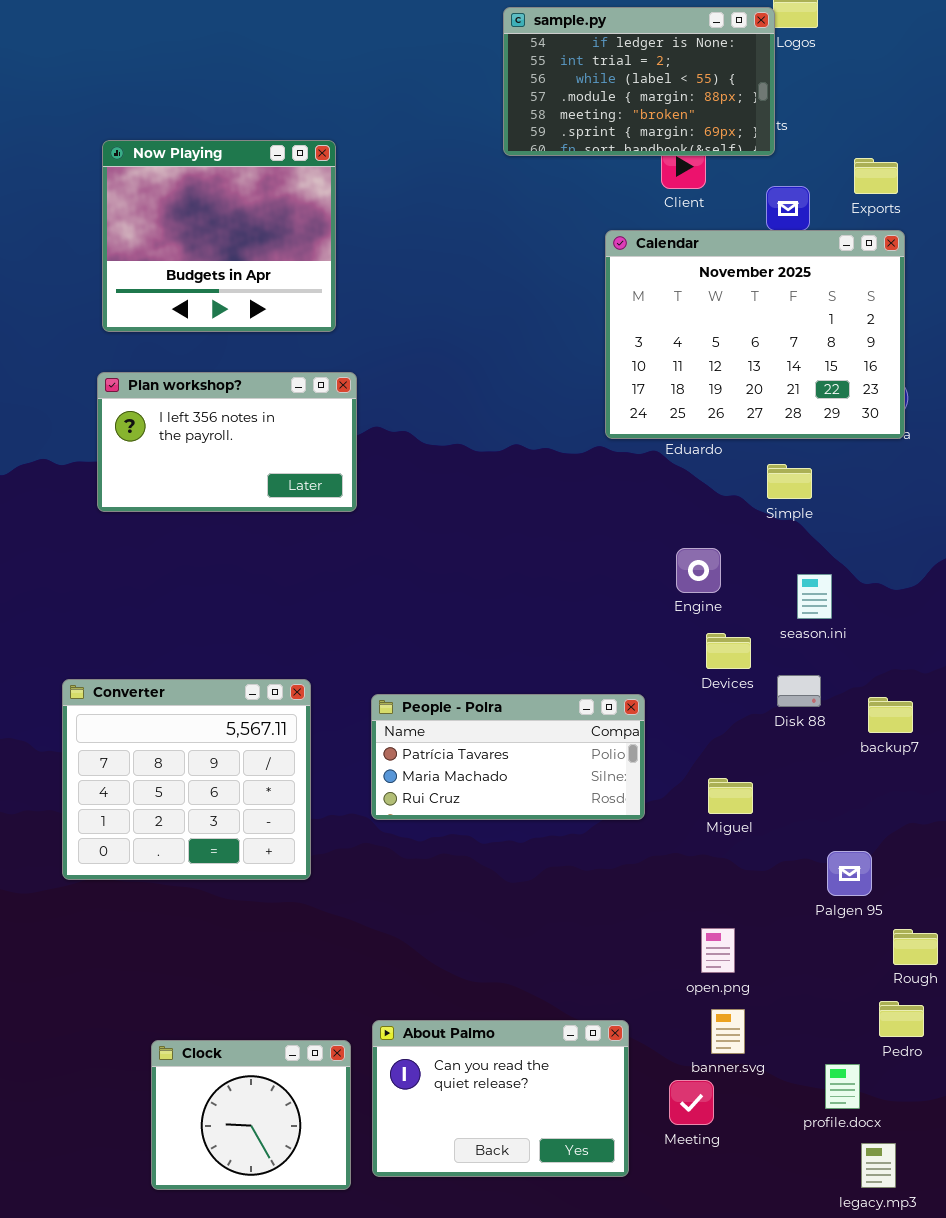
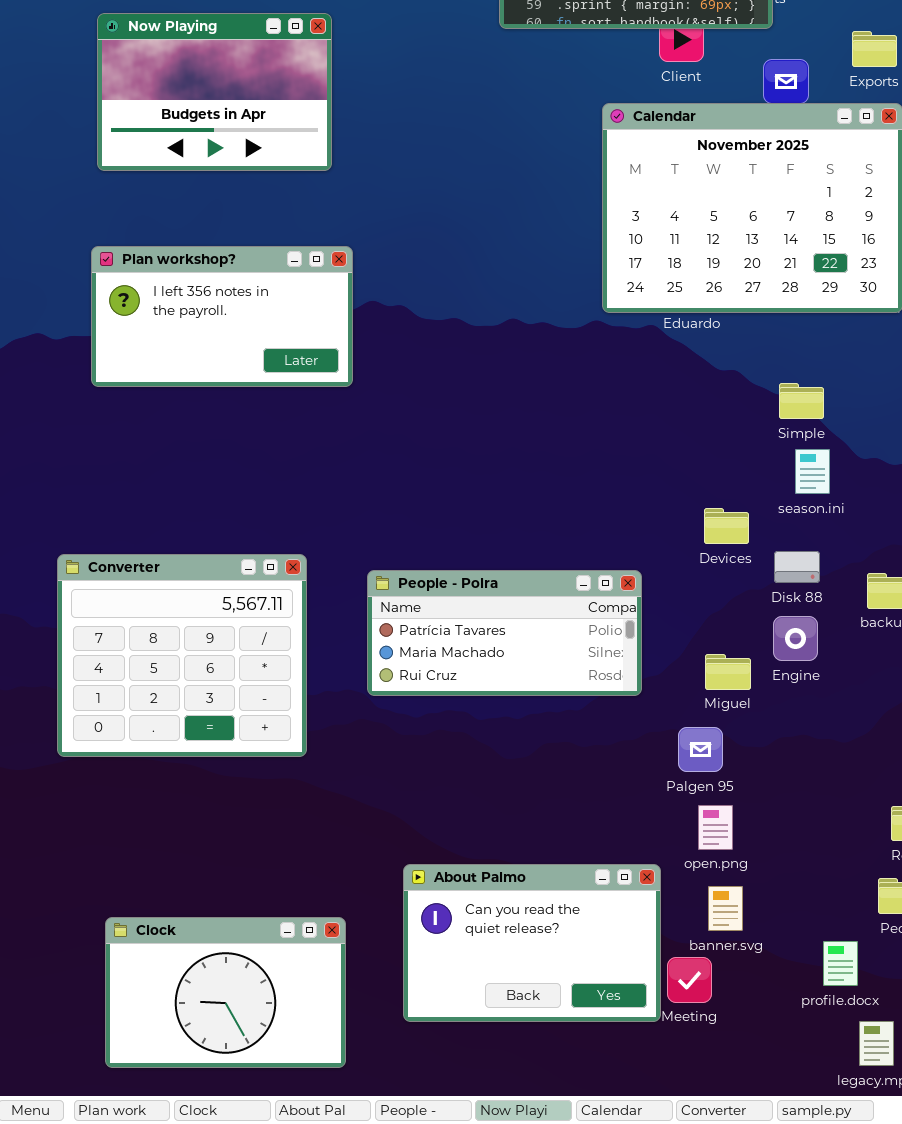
Now Playing: [102,140,336,332] -> [97,13,332,171], resized
Simple: [767,464,812,499] -> [779,383,824,419], moved
Engine: [676,548,721,593] -> [773,616,818,661], moved
Palgen 95: [827,851,872,896] -> [678,727,723,772], moved
About Palmo: [372,1020,629,1177] -> [403,864,661,1022], moved
Clock: [151,1040,351,1190] -> [105,917,346,1068], resized

